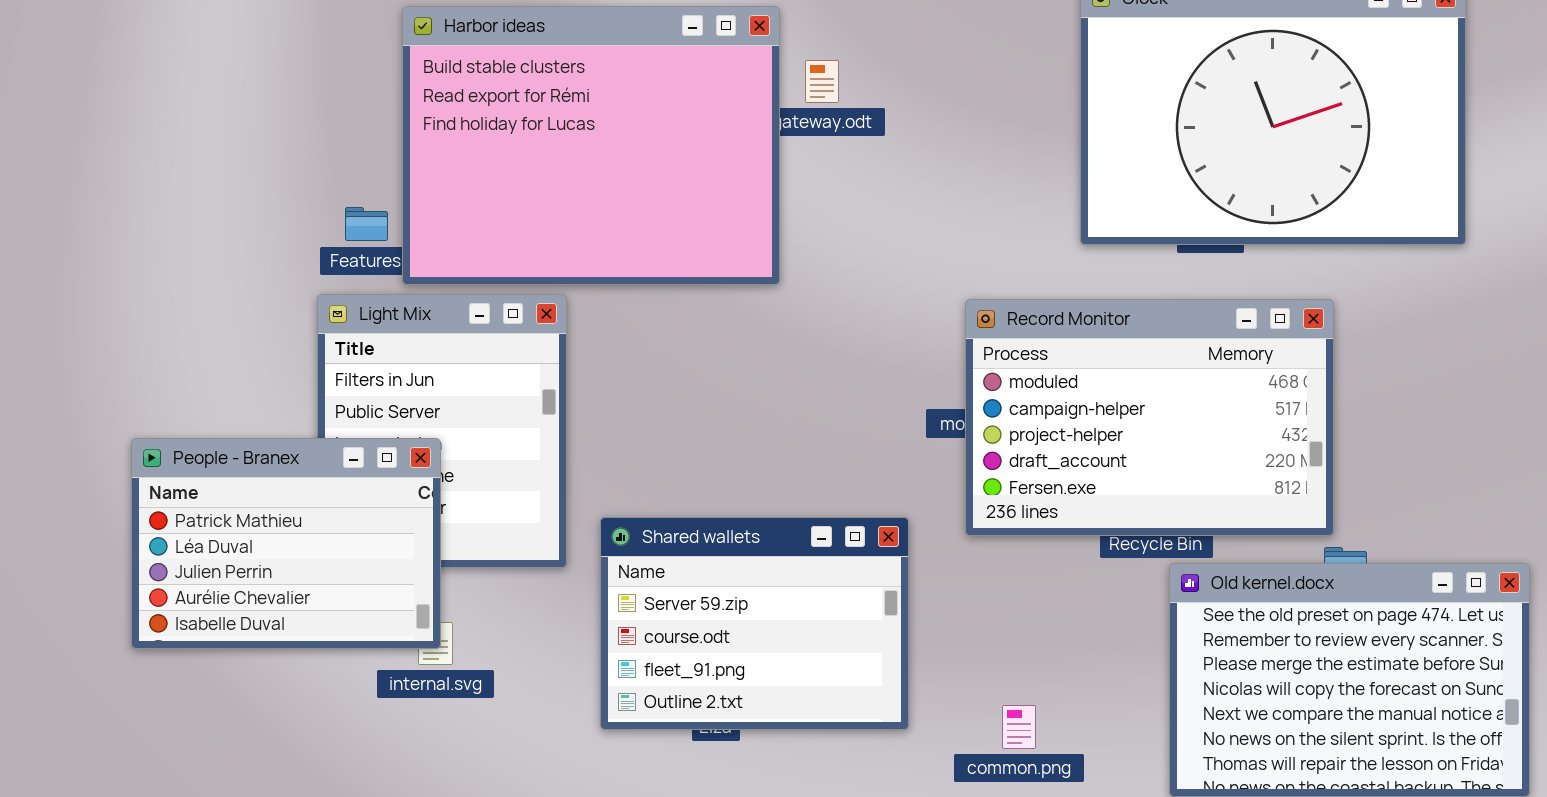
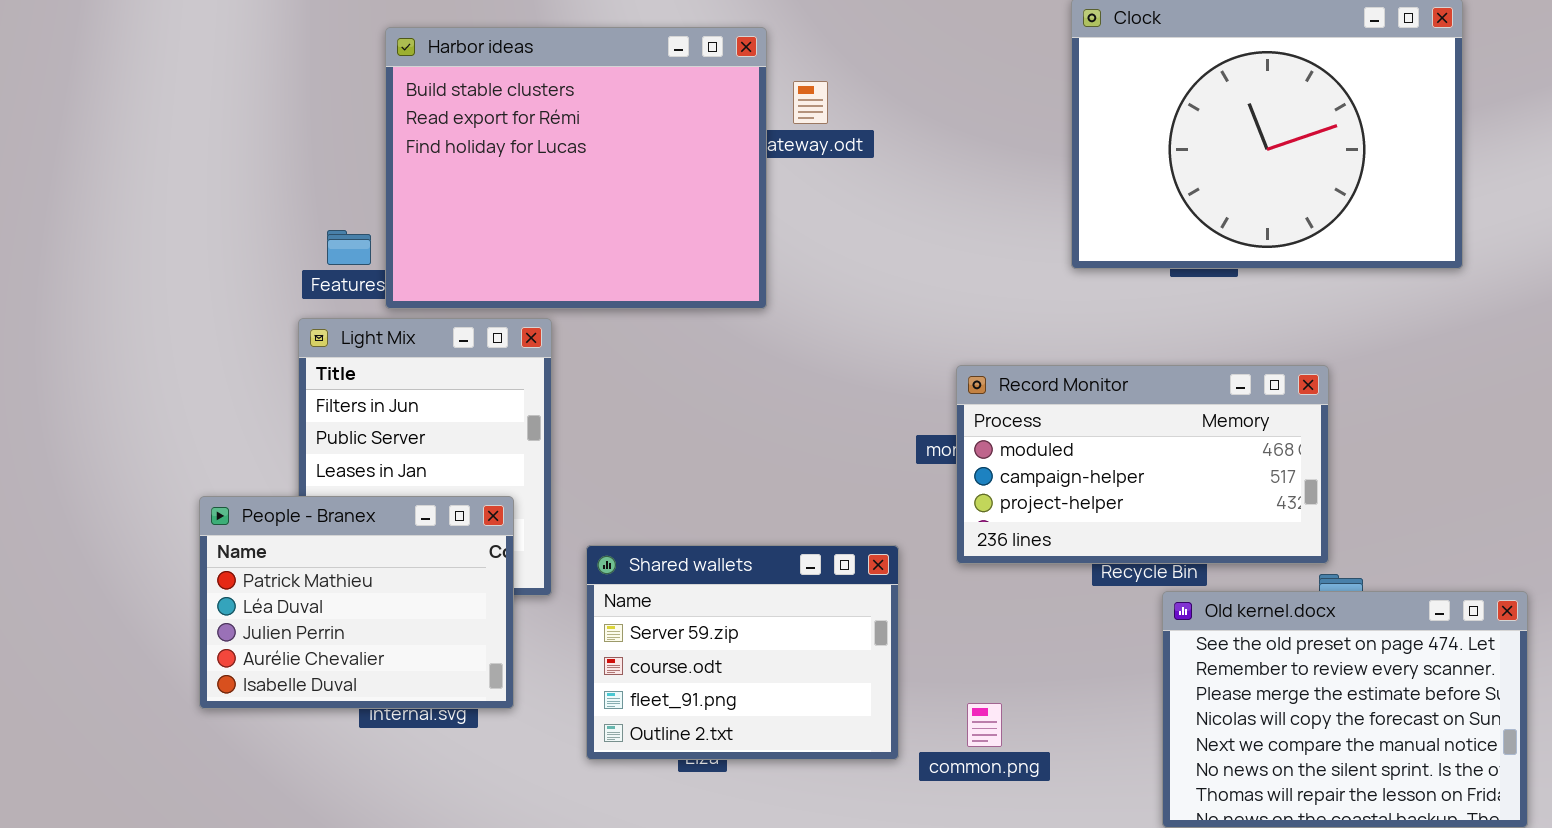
Record Monitor: [965,299,1334,536] -> [956,365,1329,564], resized
People - Branex: [131,438,441,649] -> [199,496,514,709], moved
common.png: [1002,705,1036,749] -> [967,703,1002,747], moved

